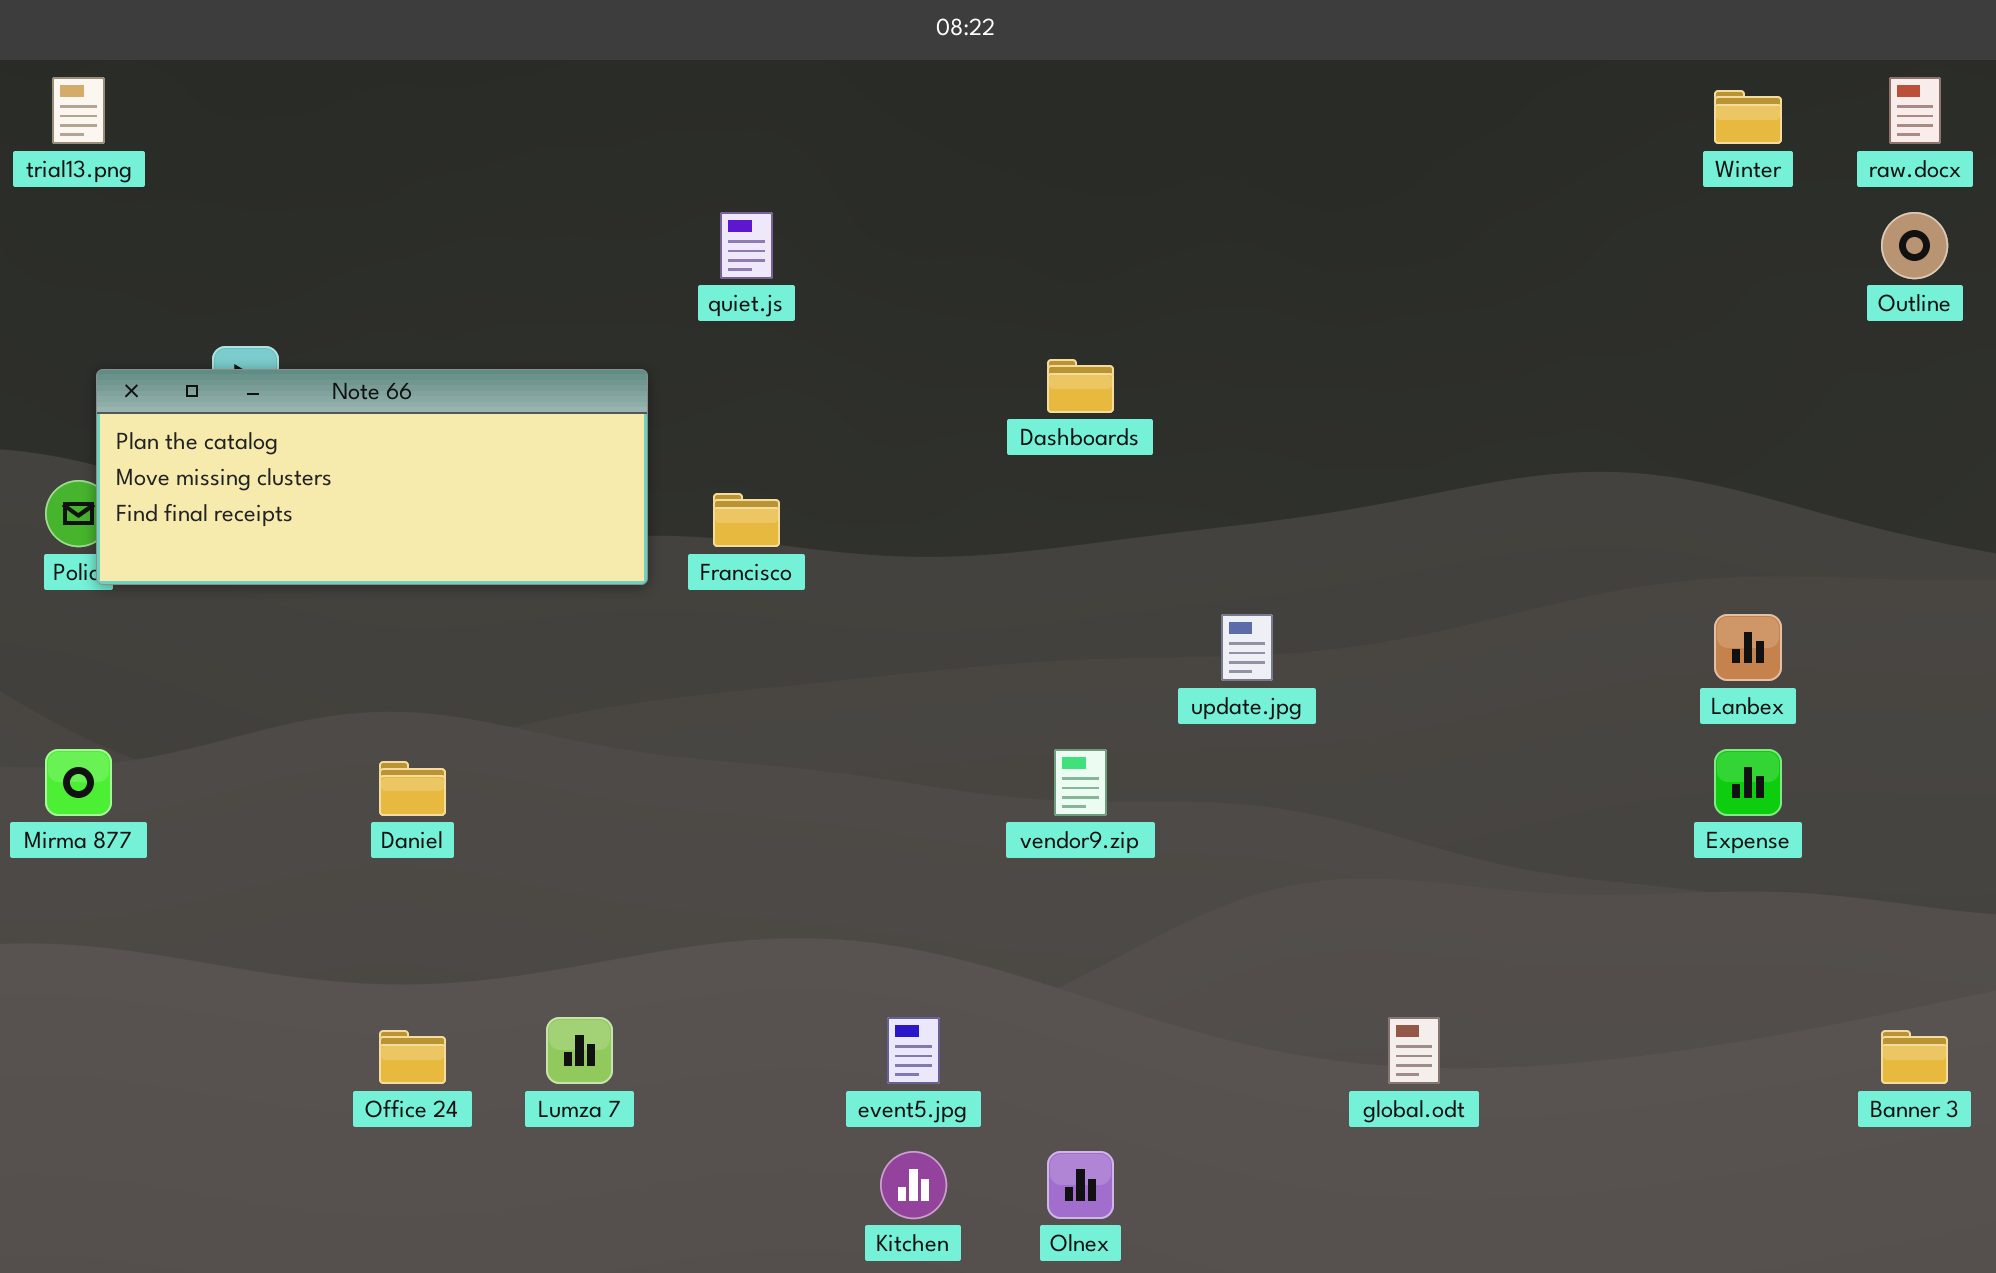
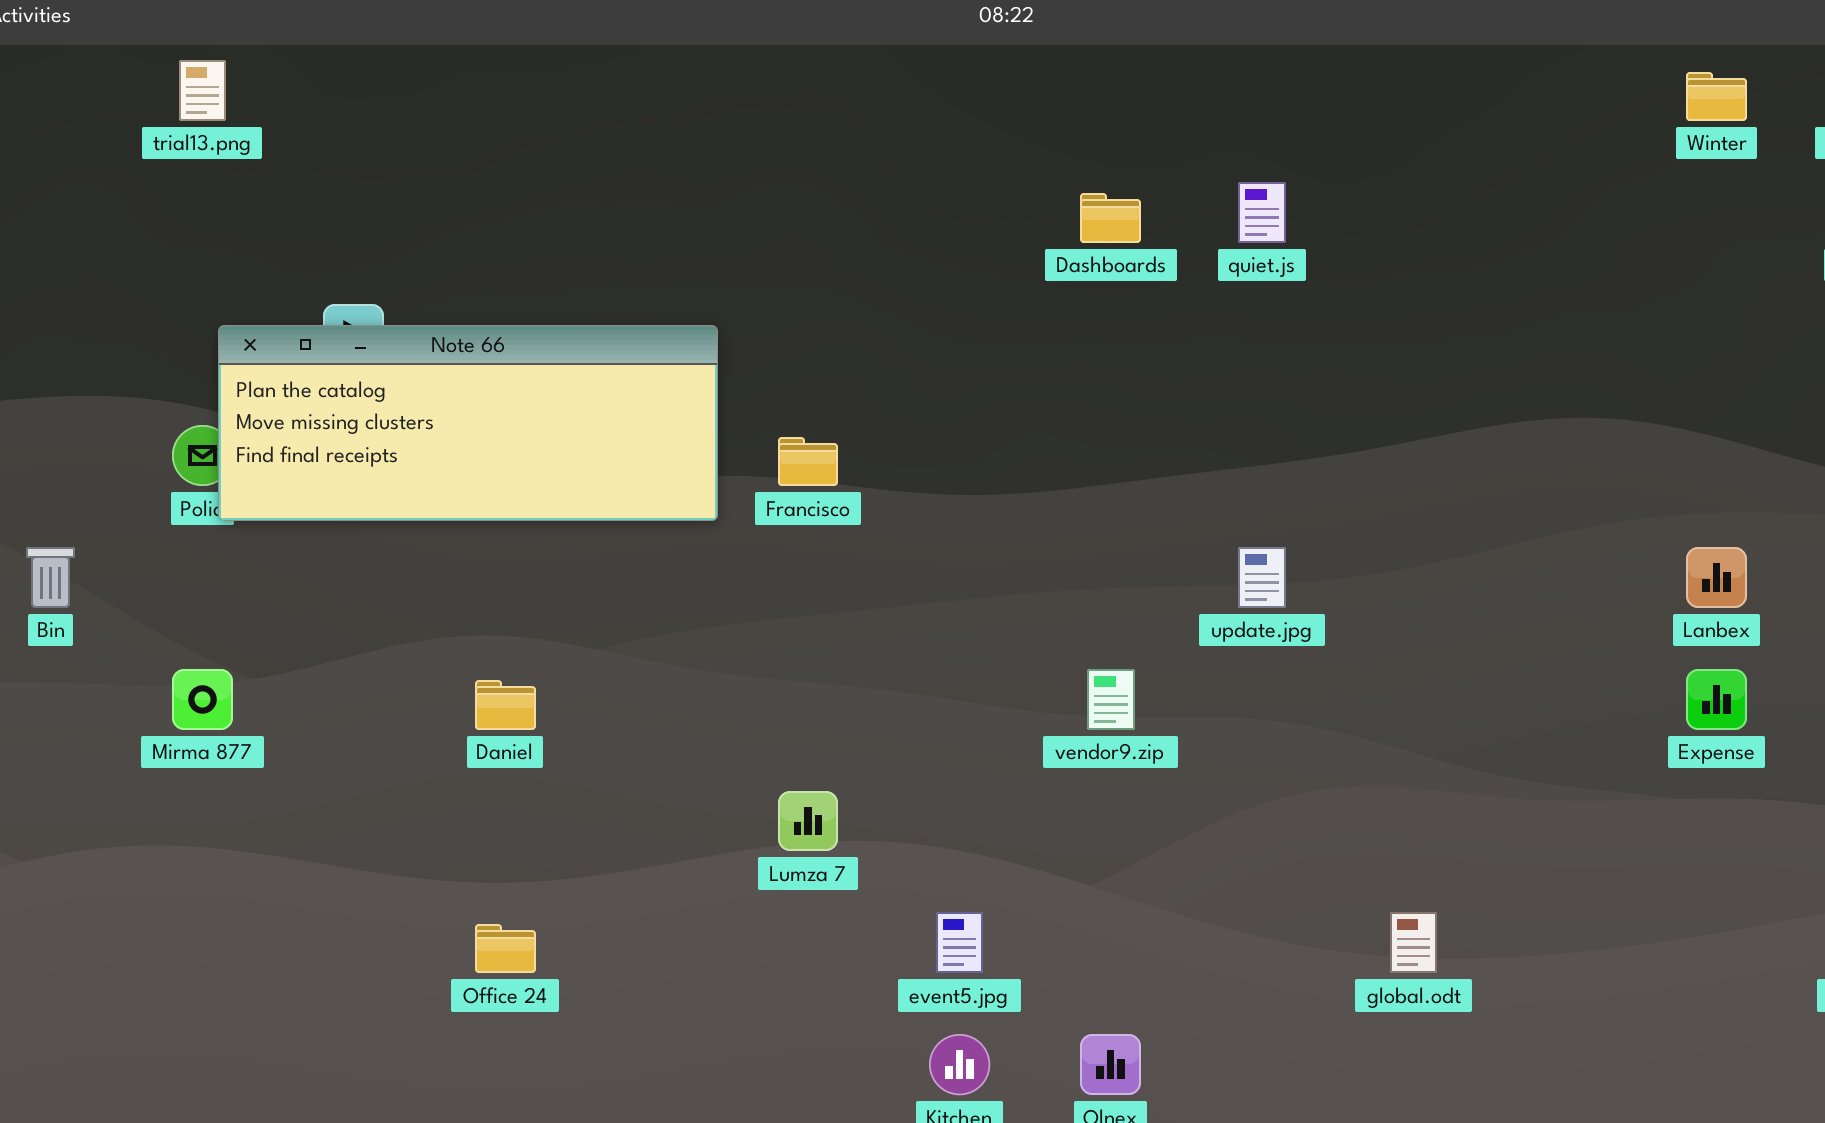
quiet.js: [720,212,773,279] -> [1238,182,1286,243], moved
Dashboards: [1047,359,1114,413] -> [1080,193,1141,243], moved
Lumza 7: [546,1017,613,1084] -> [778,791,838,851], moved

